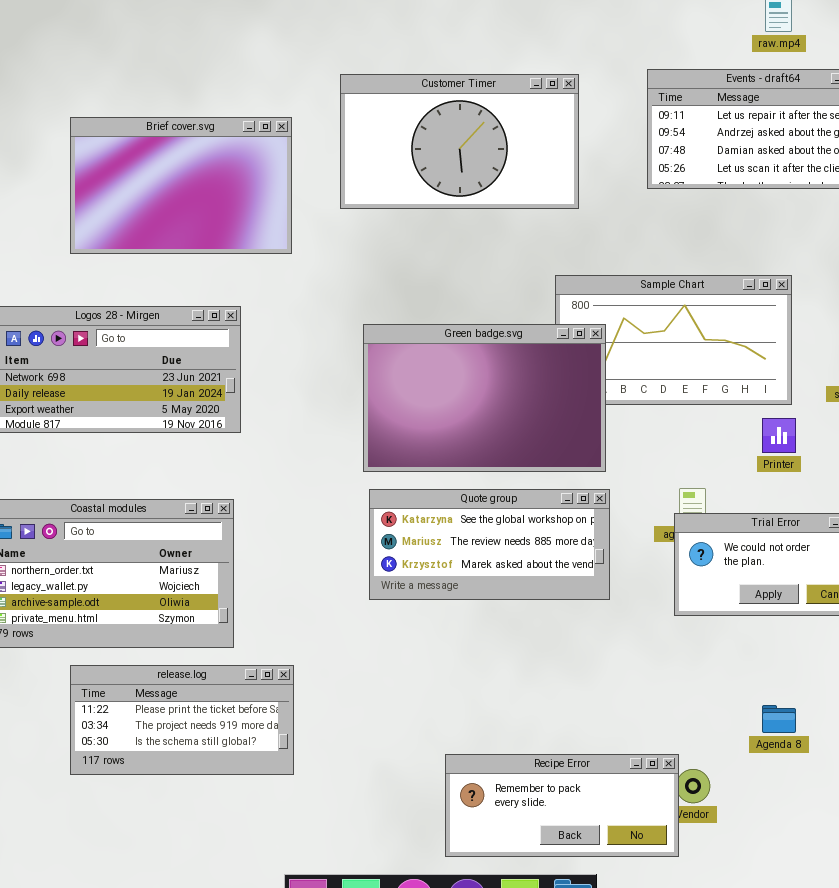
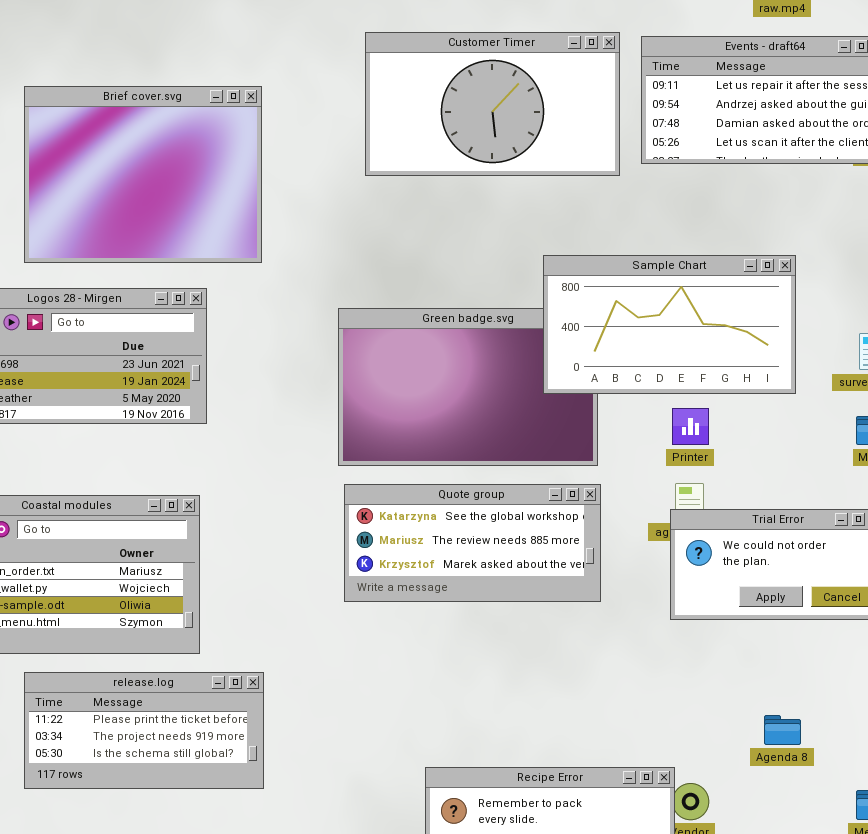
Customer Timer: [340,74,579,209] -> [365,32,620,176], moved
Brief cover.svg: [70,117,292,254] -> [24,86,262,263], resized
Sample Chart: [555,275,792,405] -> [543,255,796,394], raised
Printer: [762,418,796,453] -> [672,408,709,445], moved

